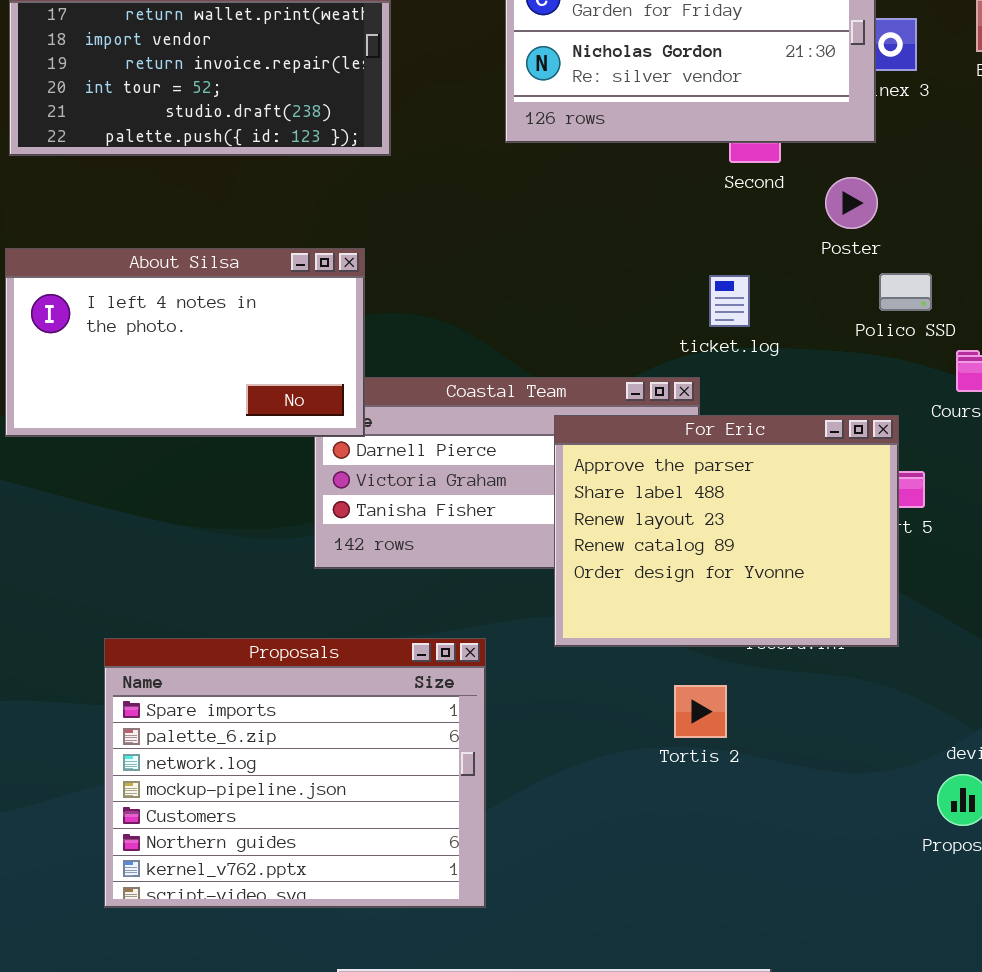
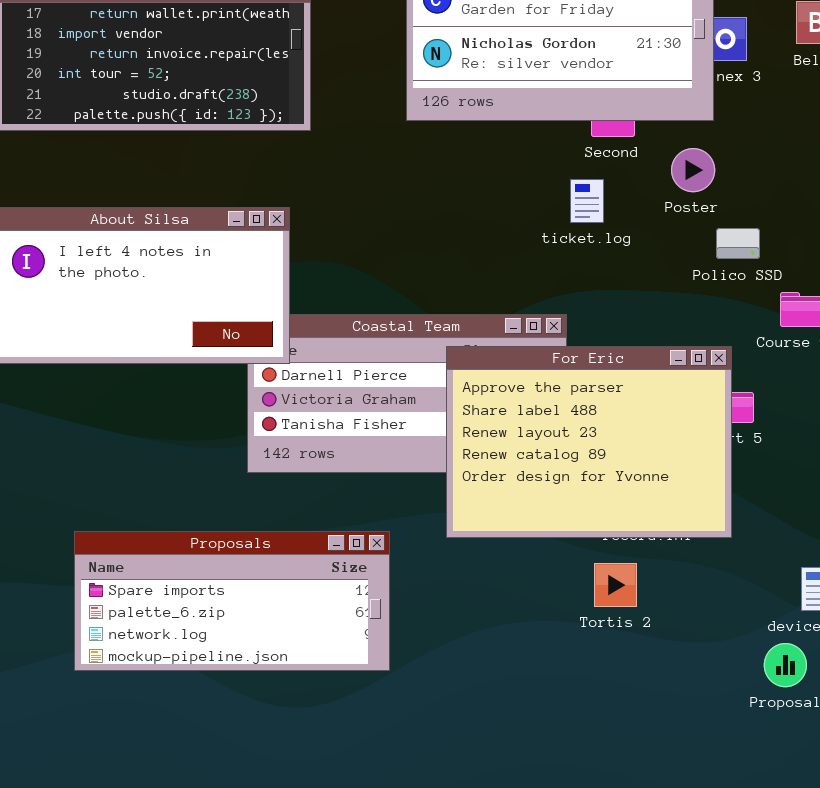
ticket.log: [709,275,750,327] -> [570,179,604,223], moved
Proposals: [104,638,486,908] -> [74,531,390,671], resized
Tortis 2: [674,685,727,738] -> [594,563,637,607], moved

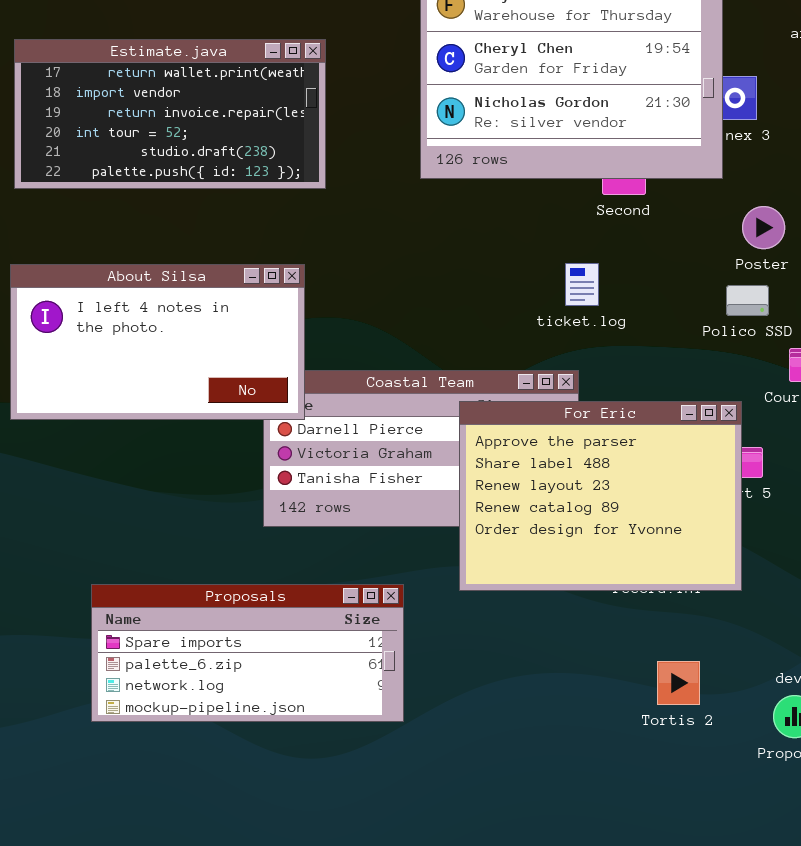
Poster: [671,148,715,192] -> [742,206,785,249], moved
ticket.log: [570,179,604,223] -> [565,263,599,306], moved
Tortis 2: [594,563,637,607] -> [657,661,700,705], moved

